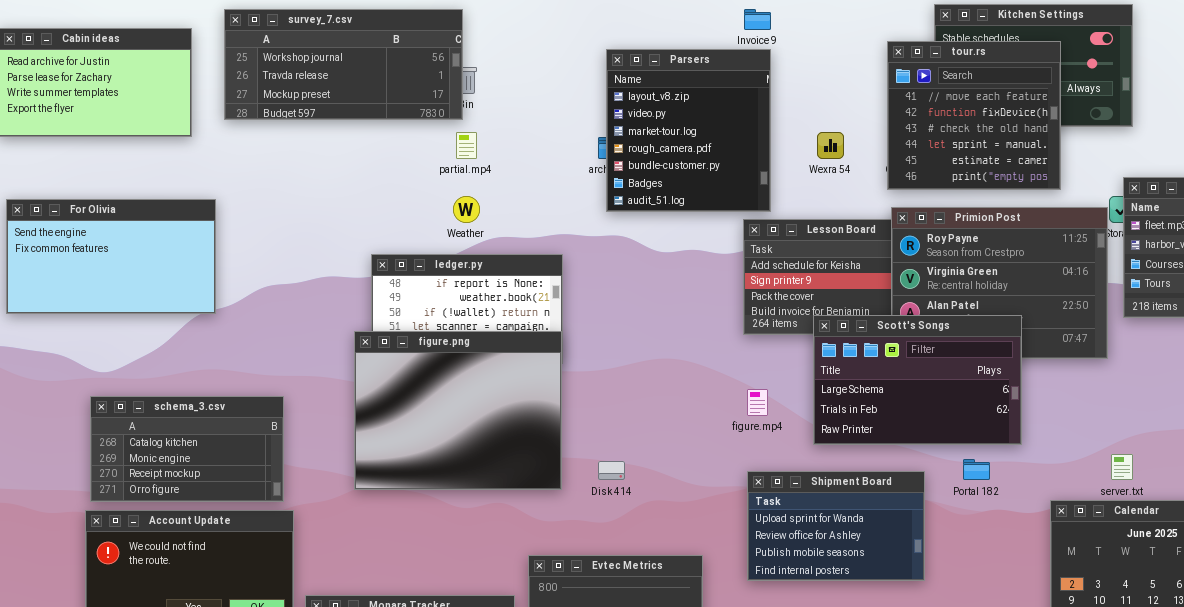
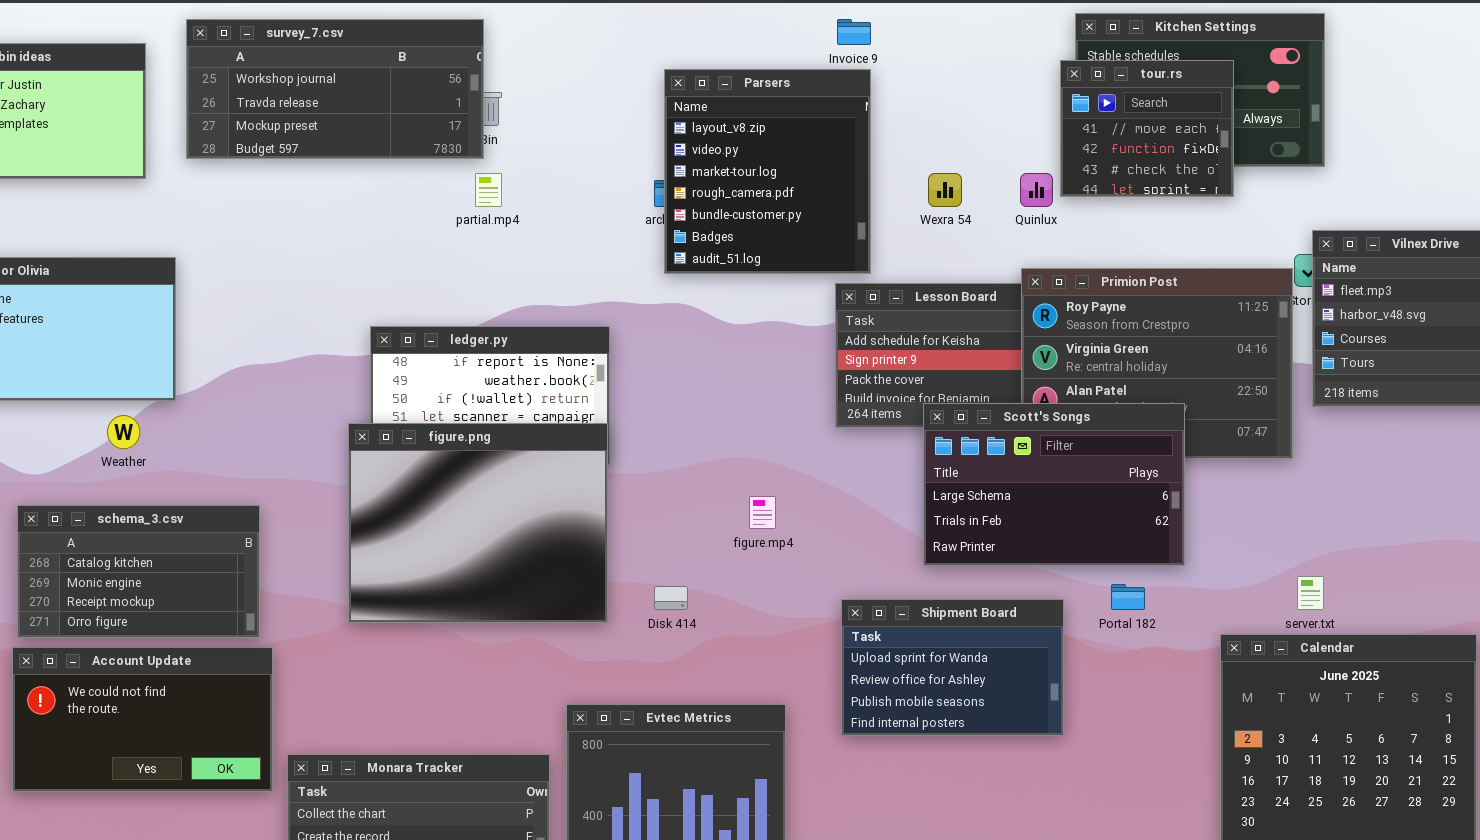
tour.rs: [887,41,1061,190] -> [1060,60,1234,197], resized
Weather: [453,196,480,223] -> [107,415,140,449], moved
figure.mp4: [747,389,768,416] -> [749,496,776,529], moved

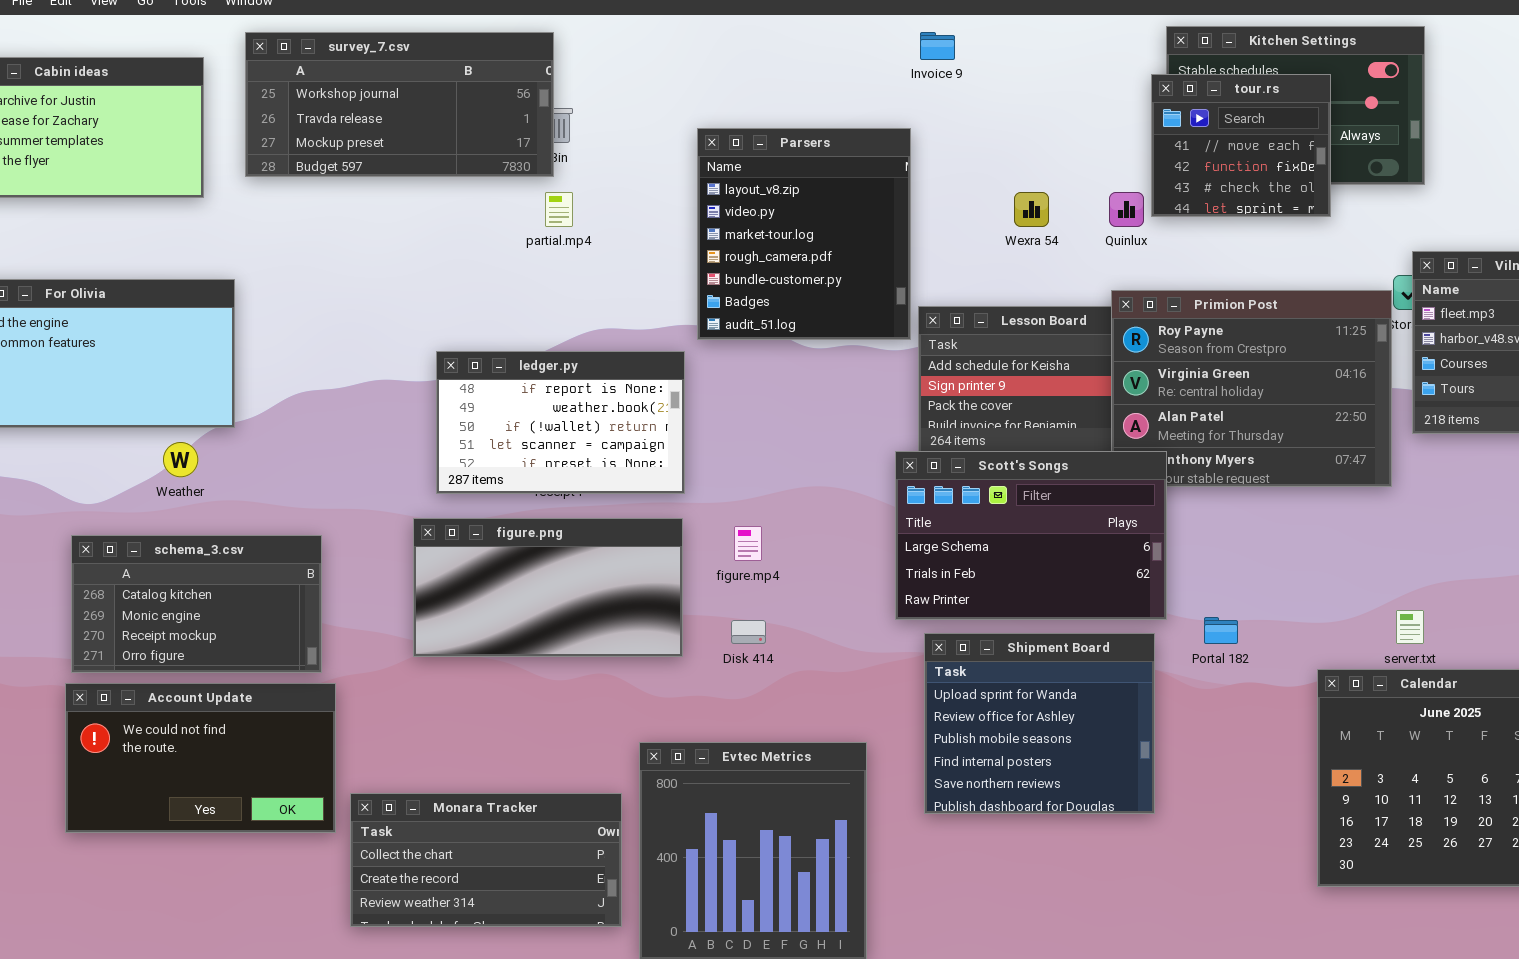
Parsers: [664,69,871,274] -> [697,128,911,340], moved
Scott's Songs: [923,403,1185,566] -> [895,451,1167,620], moved
figure.png: [348,423,608,623] -> [413,518,683,657], resized
figure.mp4: [749,496,776,529] -> [734,526,762,561], moved
Shipment Board: [841,599,1064,736] -> [924,633,1155,814], resized

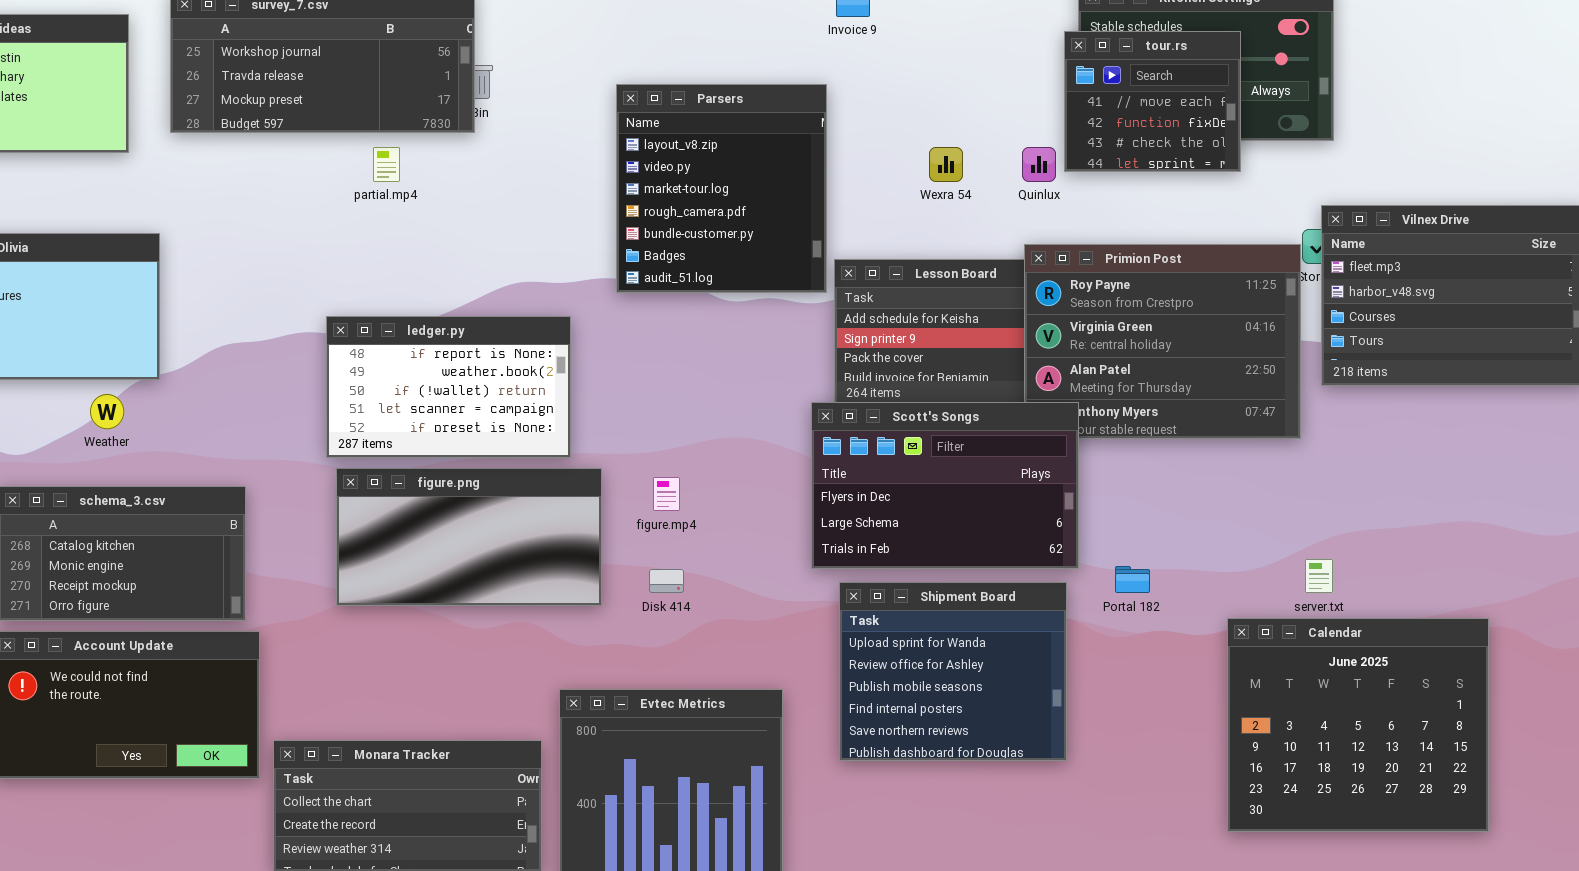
partial.mp4: [545,192,573,227] -> [373,147,400,182], moved
ledger.py: [436,351,685,494] -> [326,316,571,458], moved
Scott's Songs: [895,451,1167,620] -> [811,402,1079,569], scrolled up 1 row

